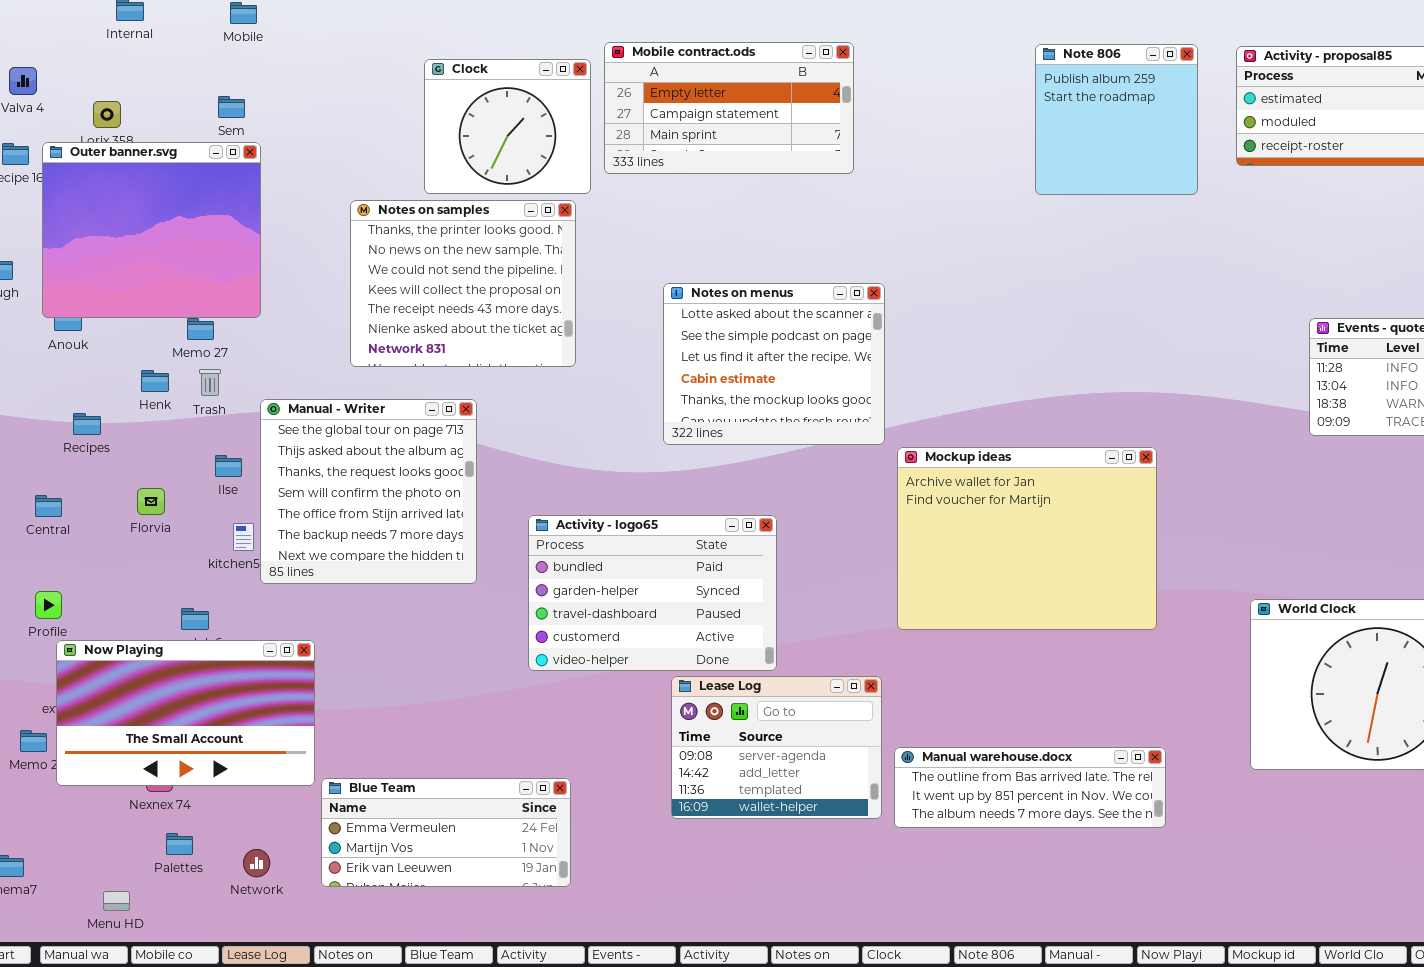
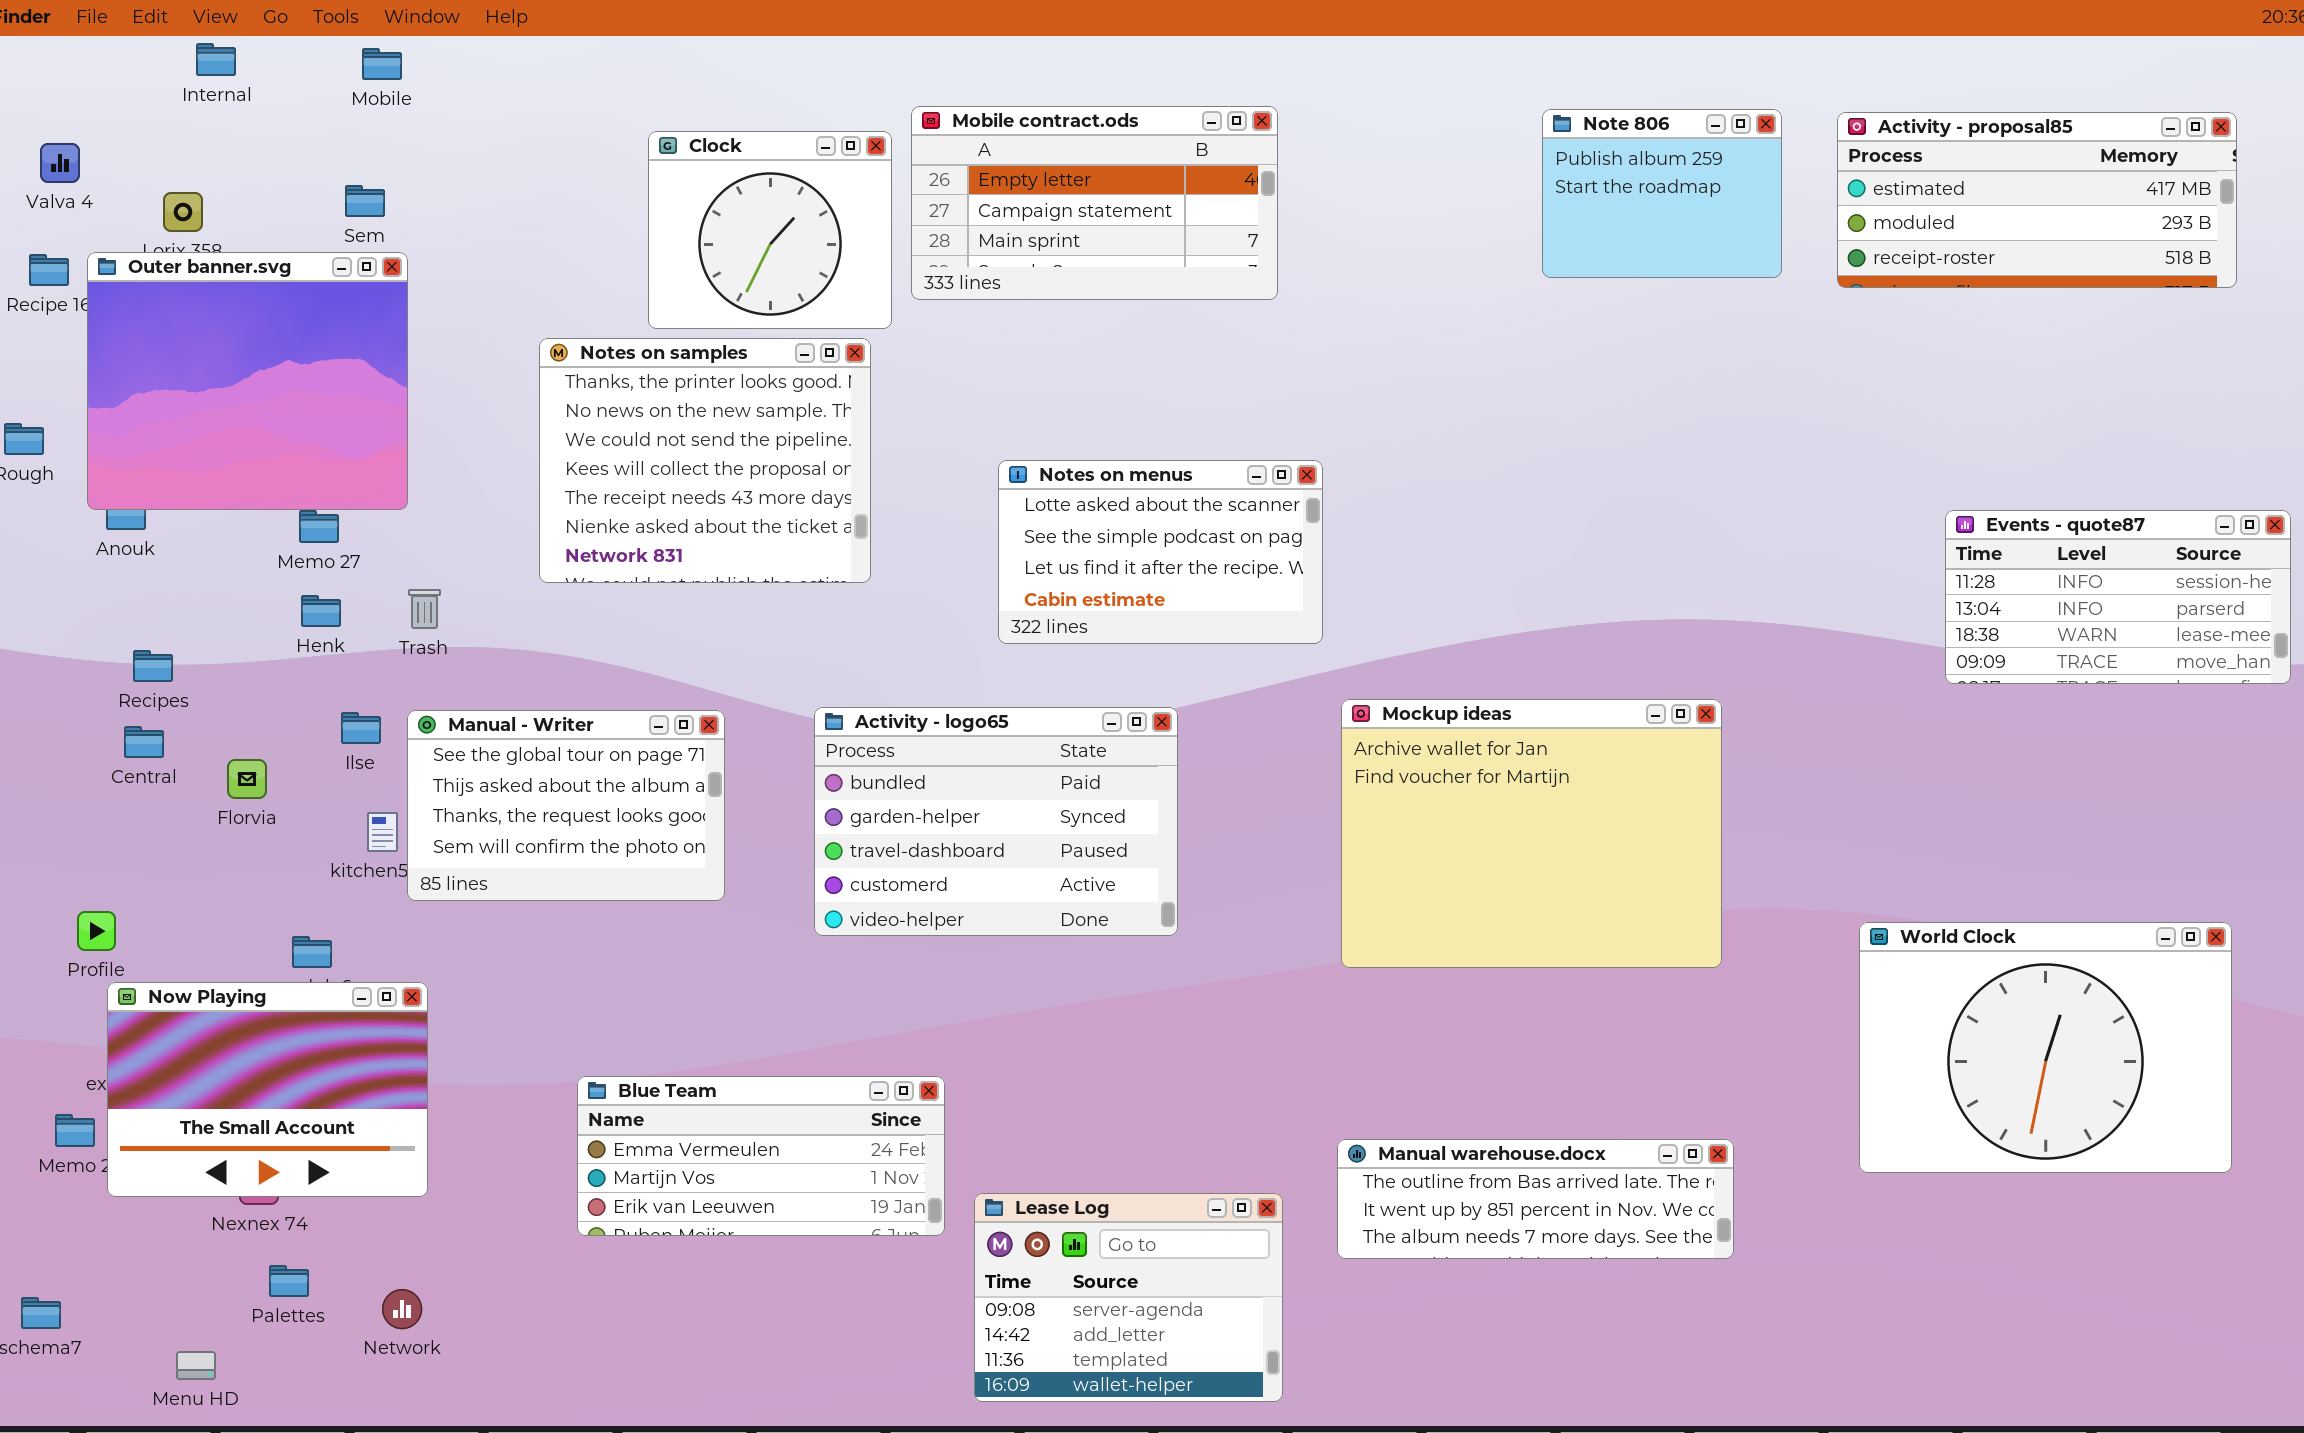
Note 806: [1035,44,1198,195] -> [1542,109,1782,278], resized
Notes on menus: [663,283,885,445] -> [998,460,1323,644], resized
Trash: [199,369,221,396] -> [408,589,441,629], moved
Henk: [141,370,169,392] -> [301,595,341,627], moved
Manual - Writer: [260,399,477,584] -> [407,710,725,901], resized
Central: [35,495,62,517] -> [124,726,164,758], moved
Activity - logo65: [528,515,777,671] -> [814,707,1178,936], moved
Now Playing: [56,640,315,786] -> [107,982,428,1197], resized
Lease Log: [671,676,882,819] -> [974,1193,1283,1402], moved
Blue Team: [321,778,571,887] -> [577,1076,945,1236], moved

